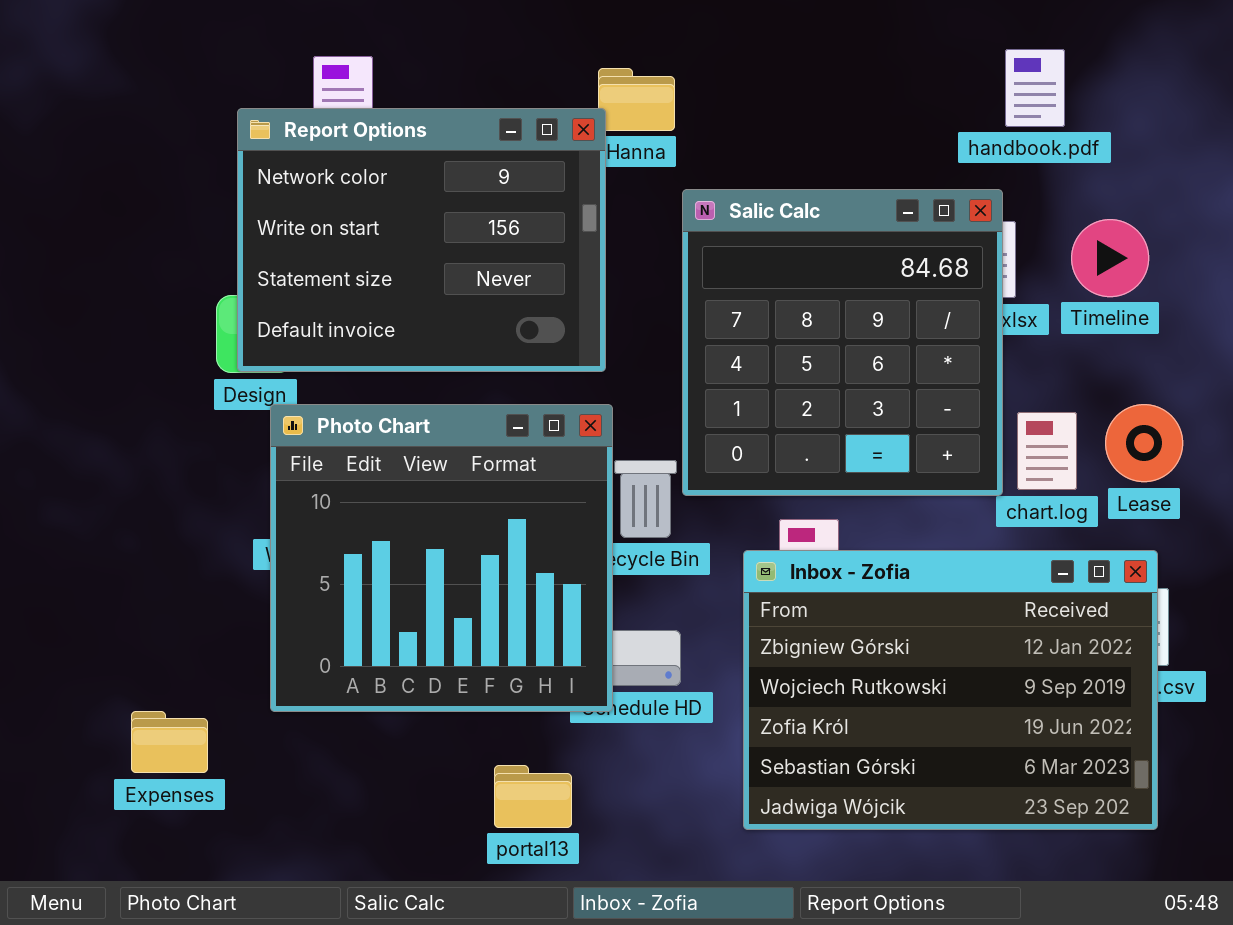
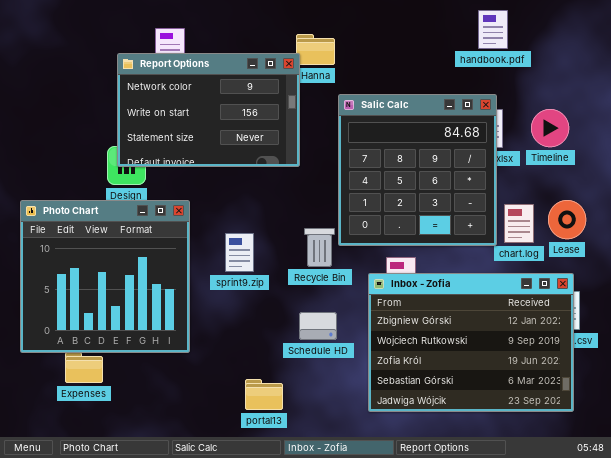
handbook.pdf: [1005,49,1065,127] -> [478,10,508,49], moved
Report Options: [237,108,606,372] -> [117,53,300,167], resized
Photo Chart: [270,404,613,712] -> [20,200,190,353], moved

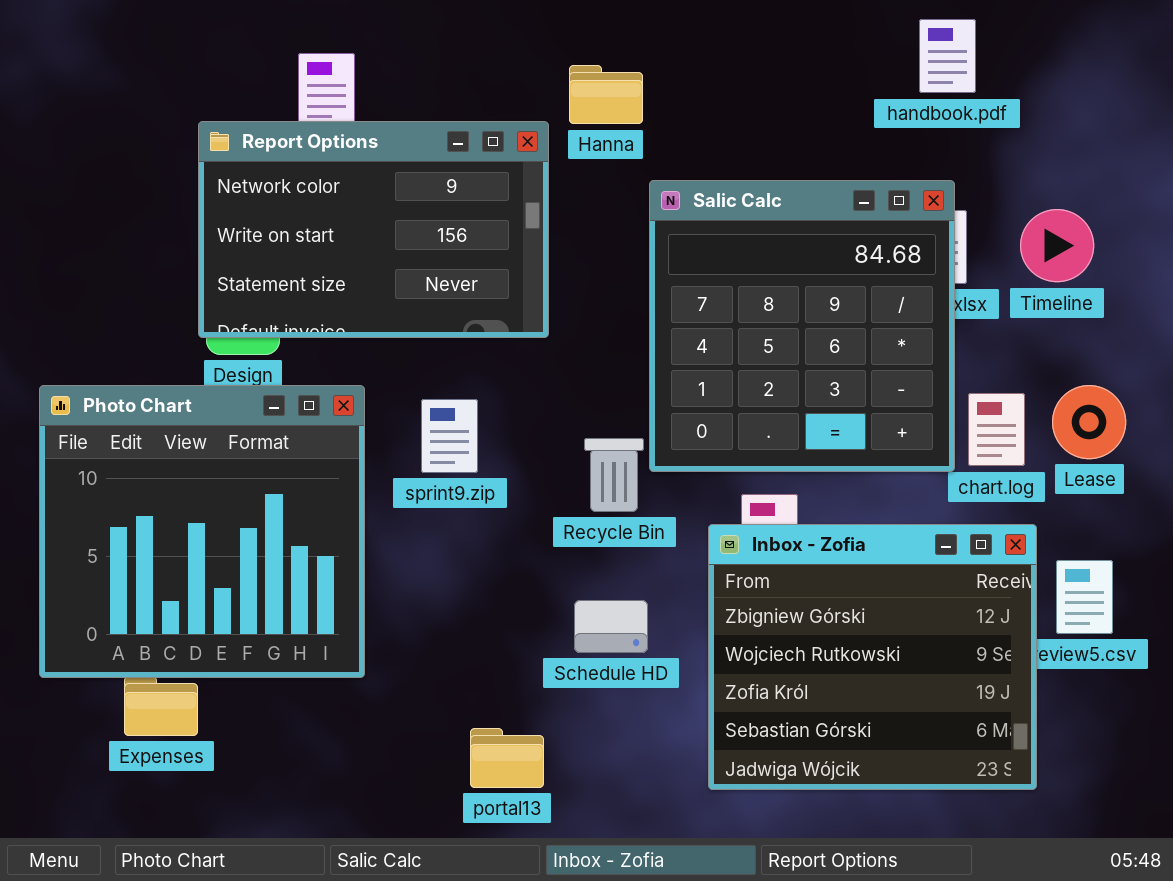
Report Options: [117,53,300,167] -> [198,121,549,338], moved
sprint9.zip: [225,233,254,272] -> [421,399,478,473], moved
Inbox - Zofia: [368,273,574,412] -> [708,524,1037,790], resized

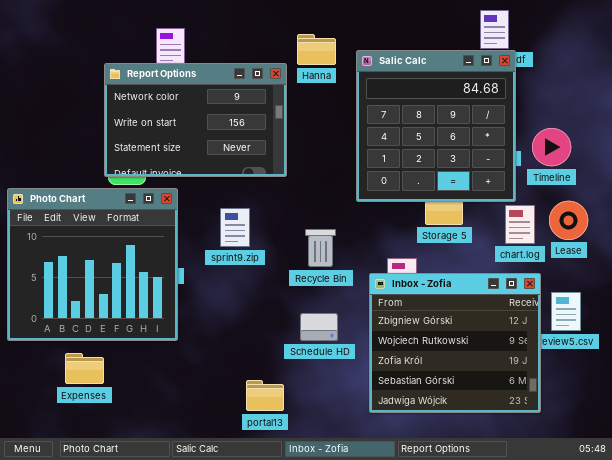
Salic Calc: [649,180,955,472] -> [356,50,516,202], moved
Timeline: [1020,209,1094,282] -> [532,128,571,166], moved
Photo Chart: [39,385,365,678] -> [7,188,178,341], moved

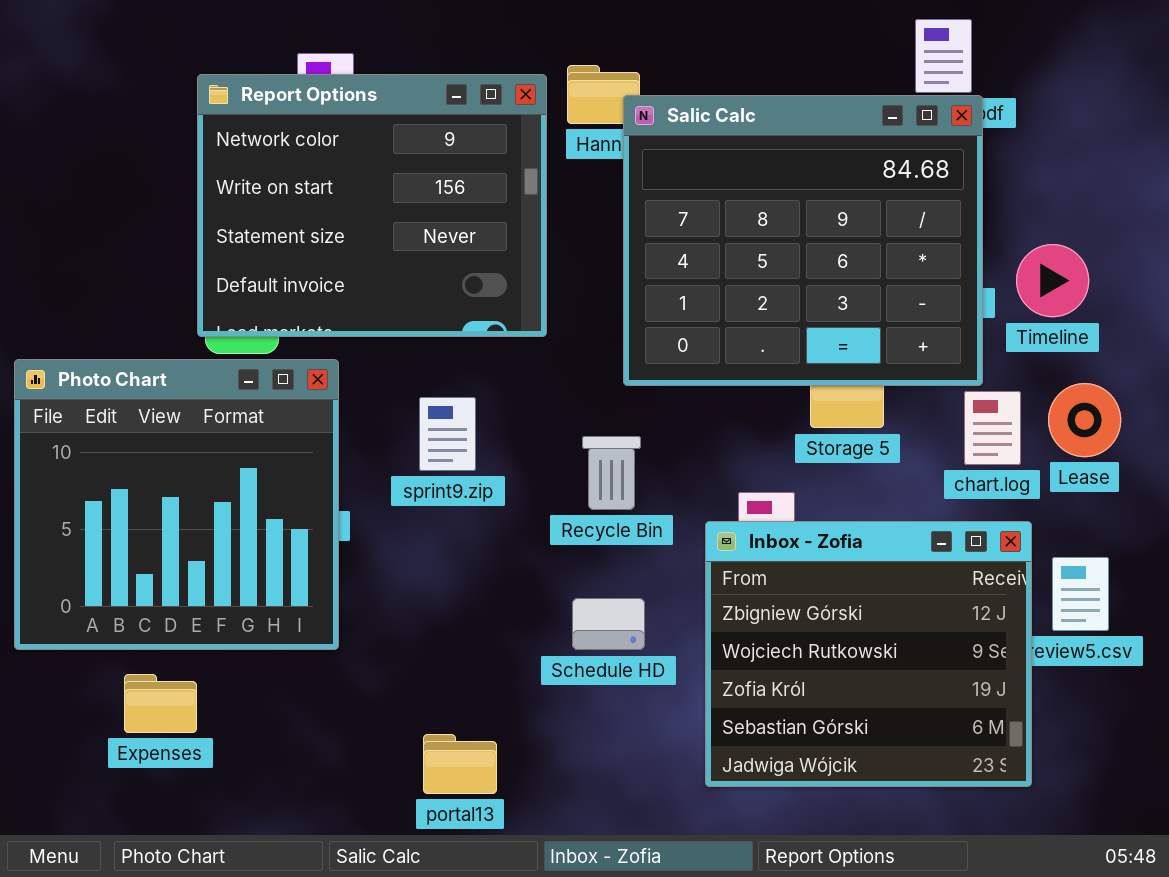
Salic Calc: [356,50,516,202] -> [623,95,983,386], resized
Report Options: [104,63,287,177] -> [197,74,547,337], resized
portal13: [246,380,284,411] -> [423,734,497,794], moved

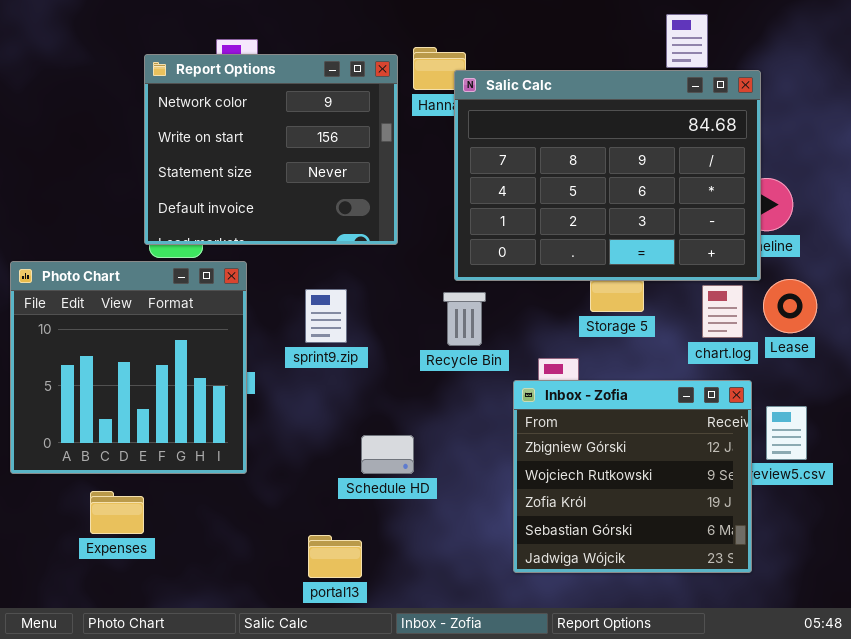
Salic Calc: [623,95,983,386] -> [454,70,761,281], resized
Recycle Bin: [582,436,641,510] -> [443,292,486,346], moved
Schedule HD: [572,598,645,650] -> [361,435,414,474], moved

